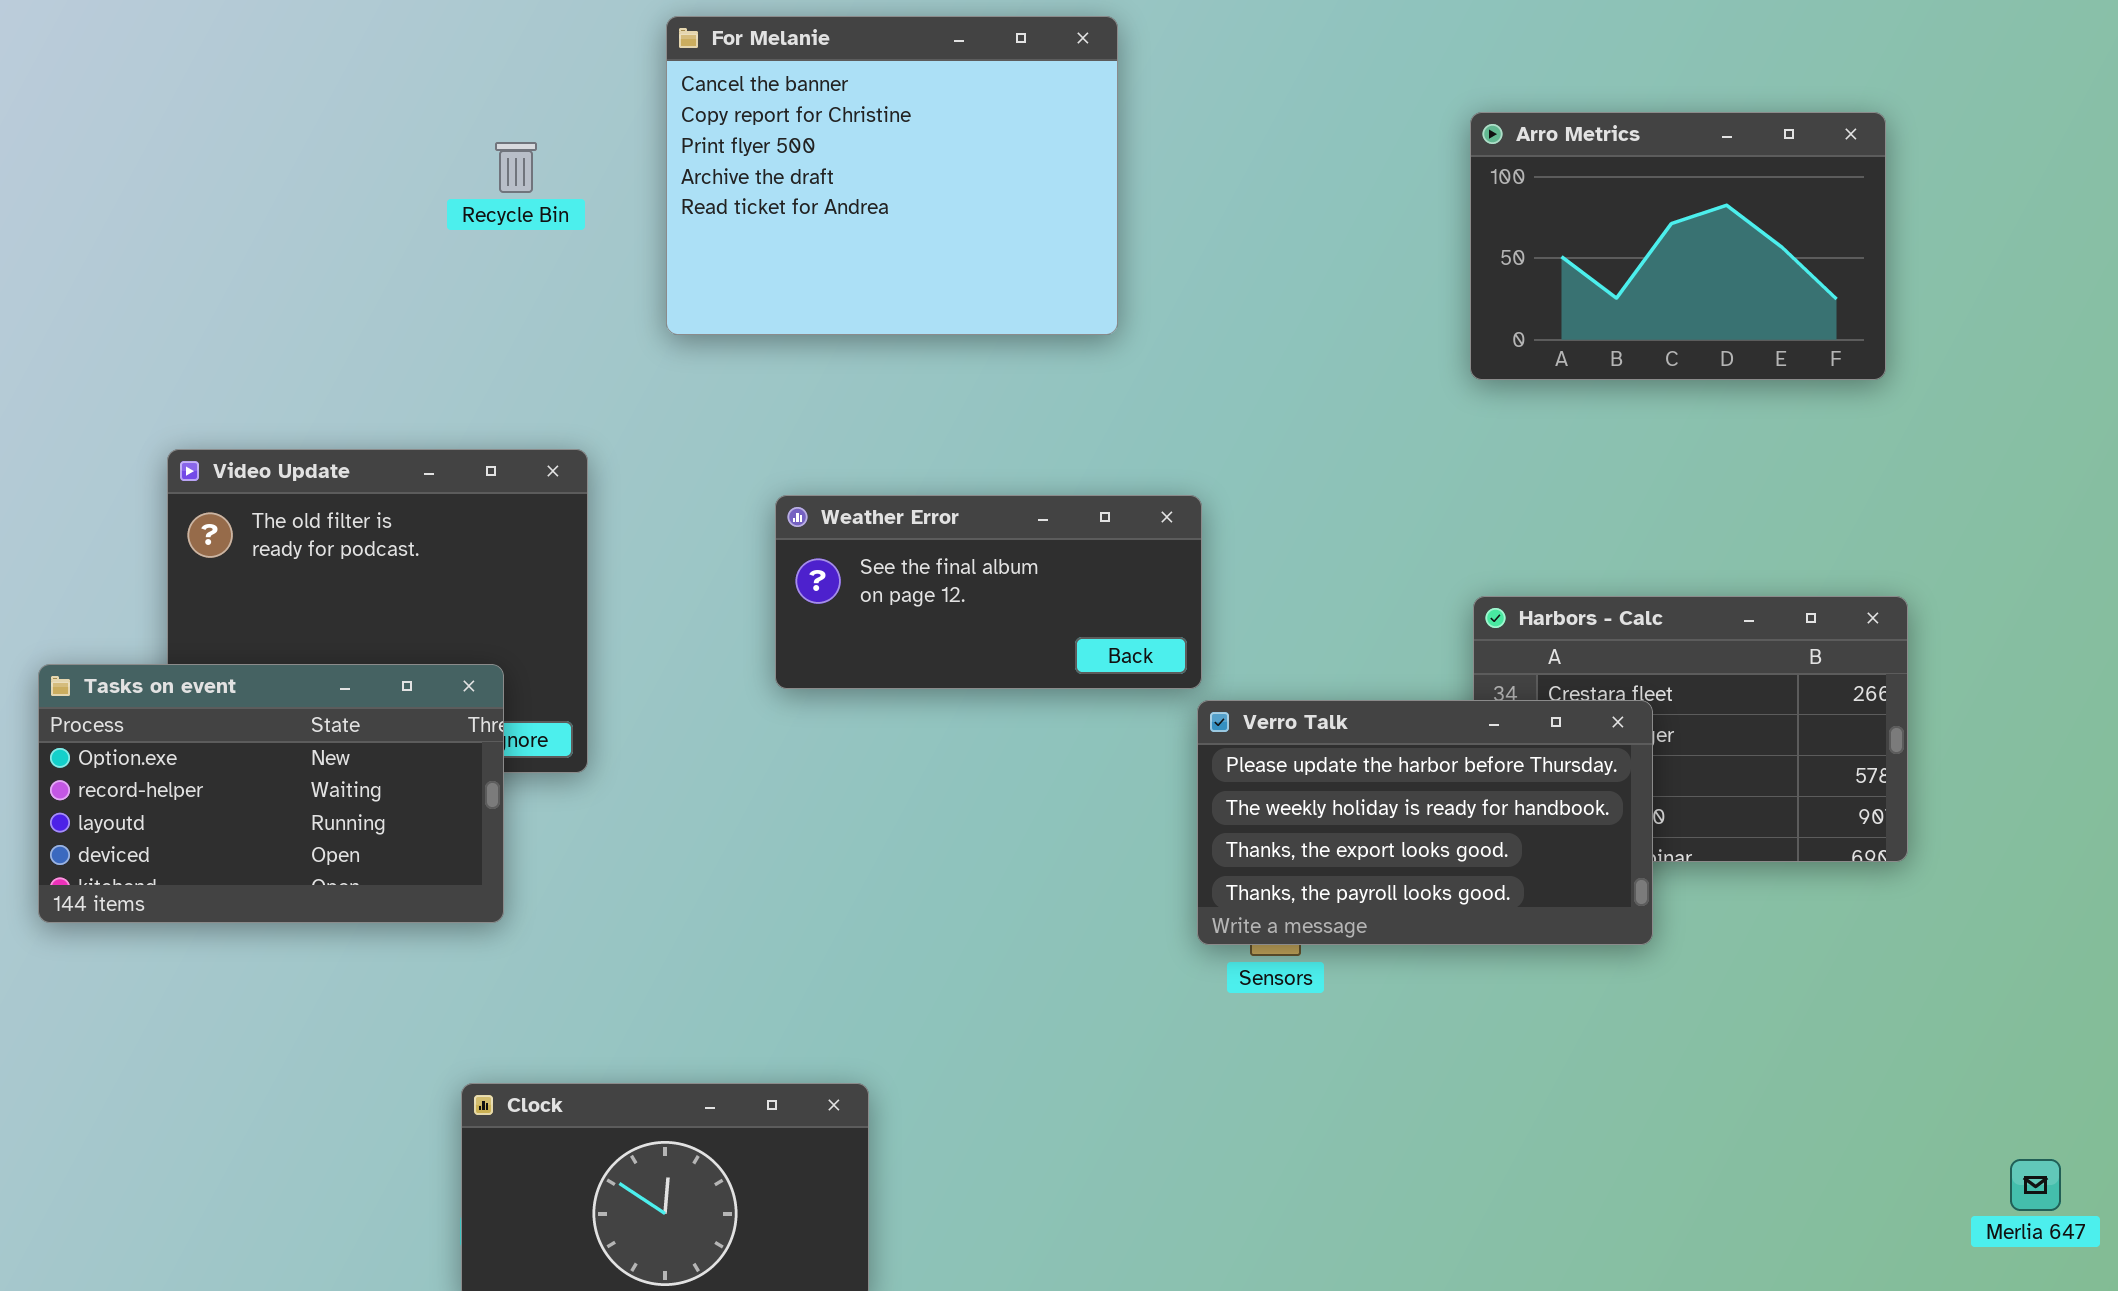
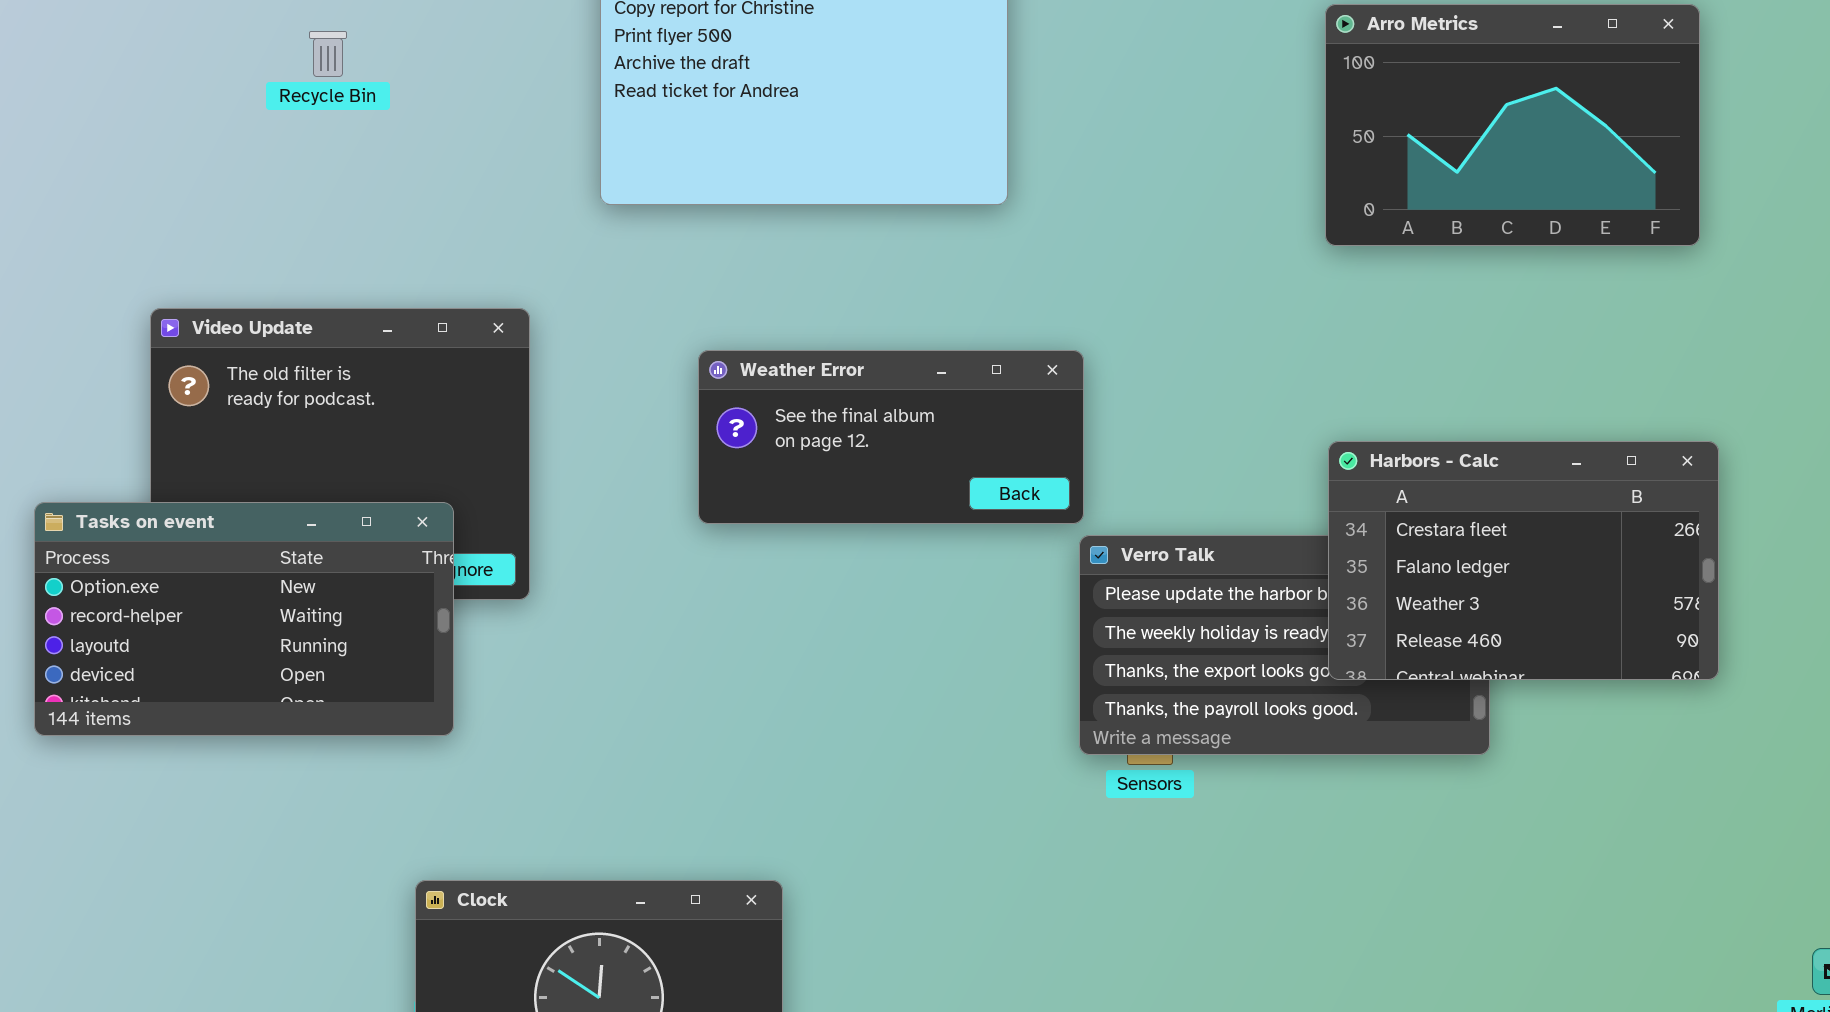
Recycle Bin: [495,142,537,193] -> [309,31,347,77], moved
Harbors - Calc: [1473,596,1908,862] -> [1328,441,1719,680], raised

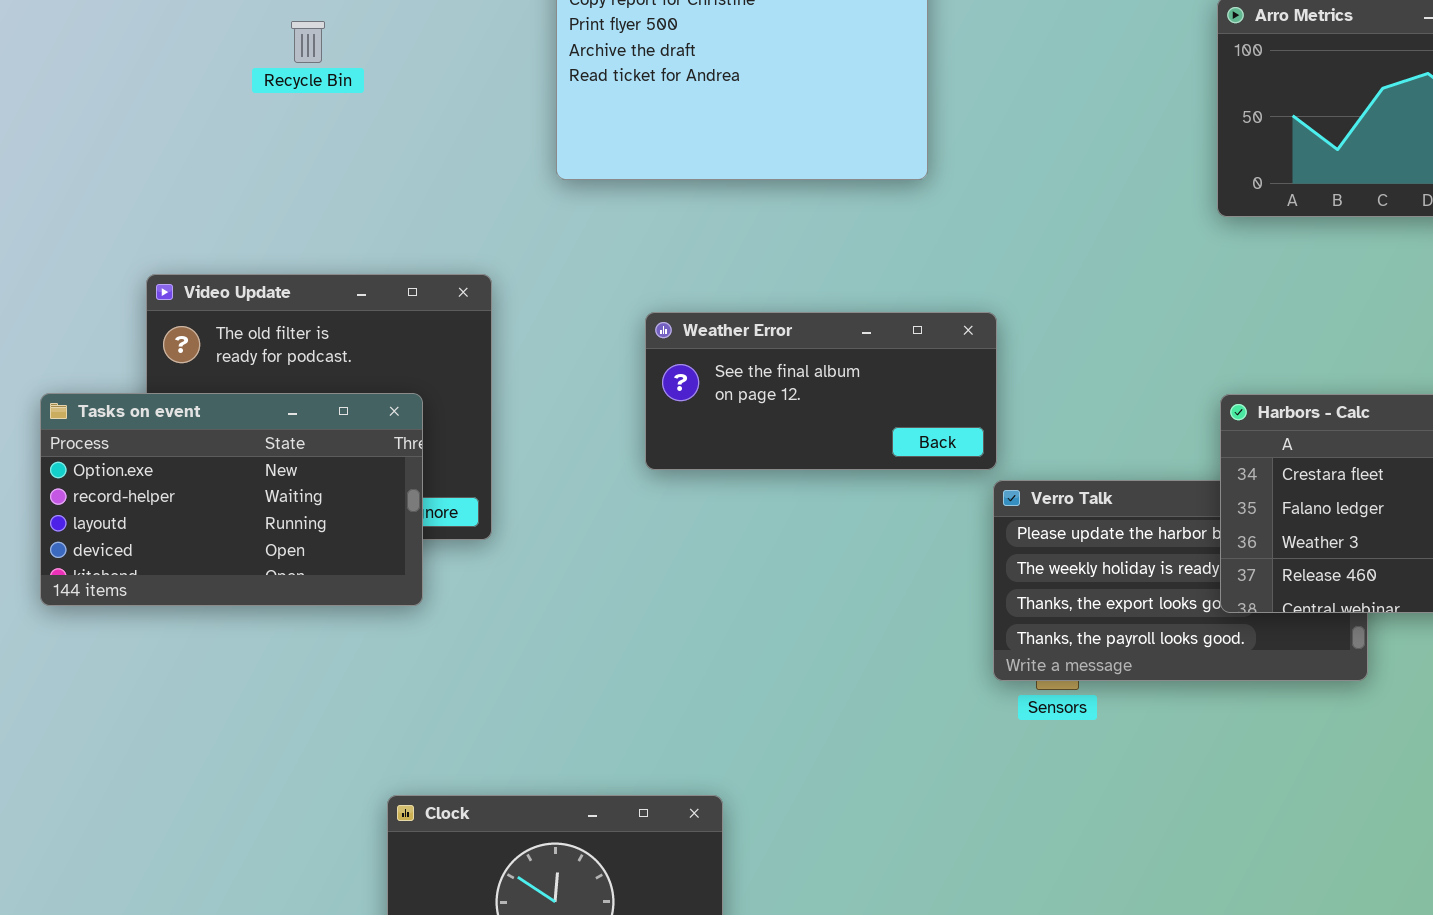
Tasks on event: [34,502,454,736] -> [40,393,423,606], moved

